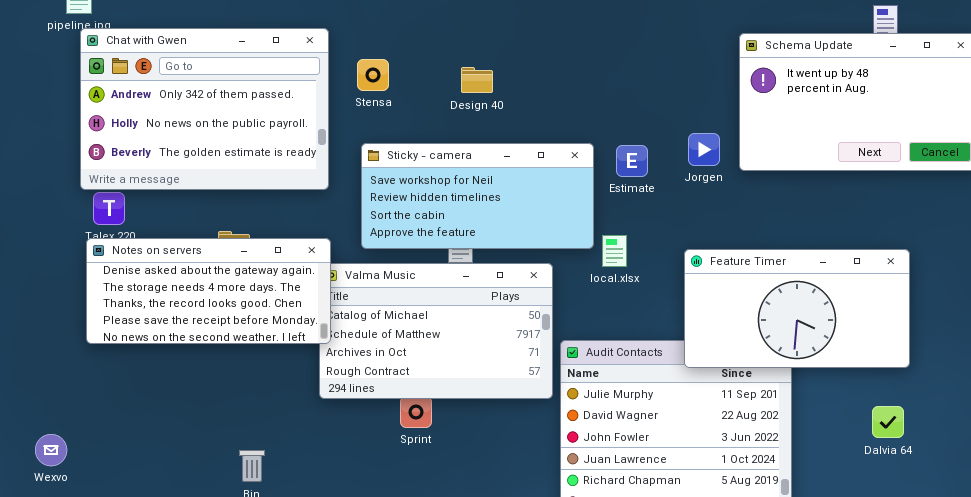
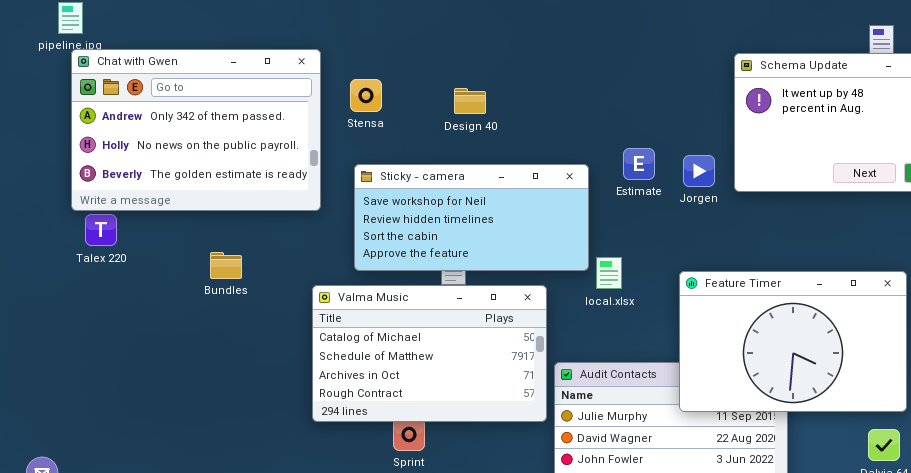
Estimate: [616,145,648,177] -> [623,148,655,180], moved
Notes on servers: [86,238,331,344] -> none, closed
Feature Timer: [684,249,910,368] -> [679,271,907,412], resized

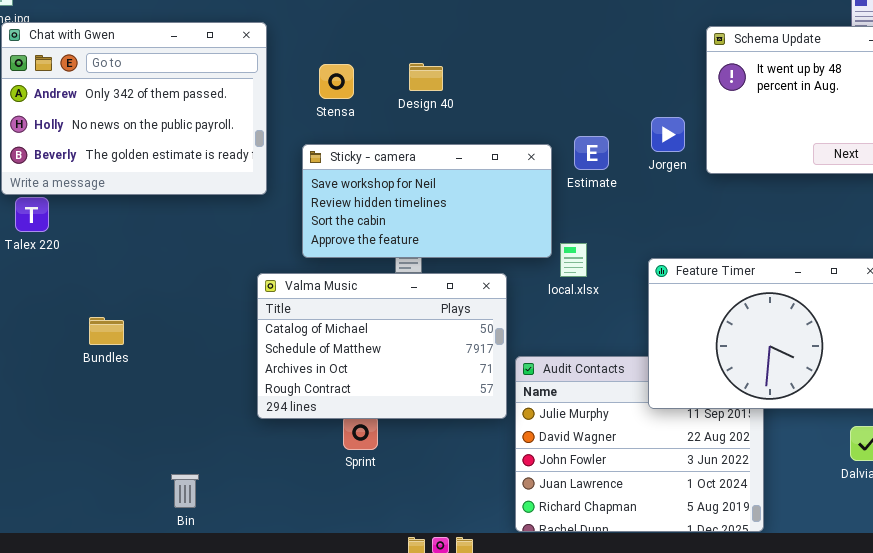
Stensa: [350,79,382,112] -> [319,64,354,99], moved
Estimate: [623,148,655,180] -> [574,136,609,170], moved
Jorgen: [683,155,715,187] -> [651,117,685,152], moved
Bundles: [210,252,242,279] -> [89,317,124,345], moved

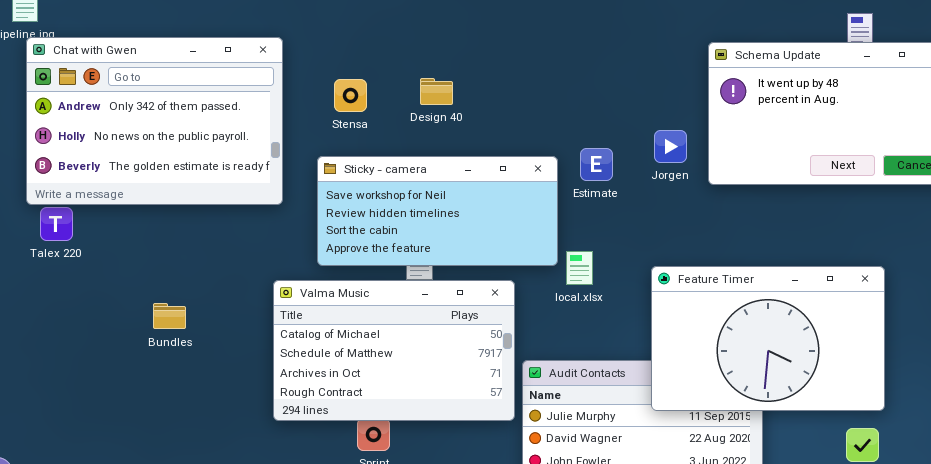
Bundles: [89,317,124,345] -> [153,303,186,329], moved

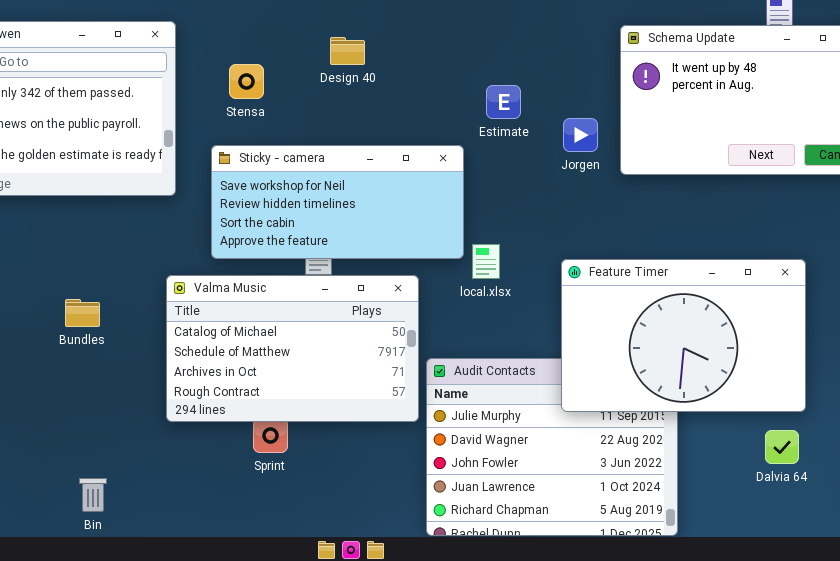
Design 40: [420,78,453,105] -> [330,37,365,65], moved
Estimate: [580,148,613,181] -> [486,85,521,119], moved
Bundles: [153,303,186,329] -> [65,299,100,327], moved

